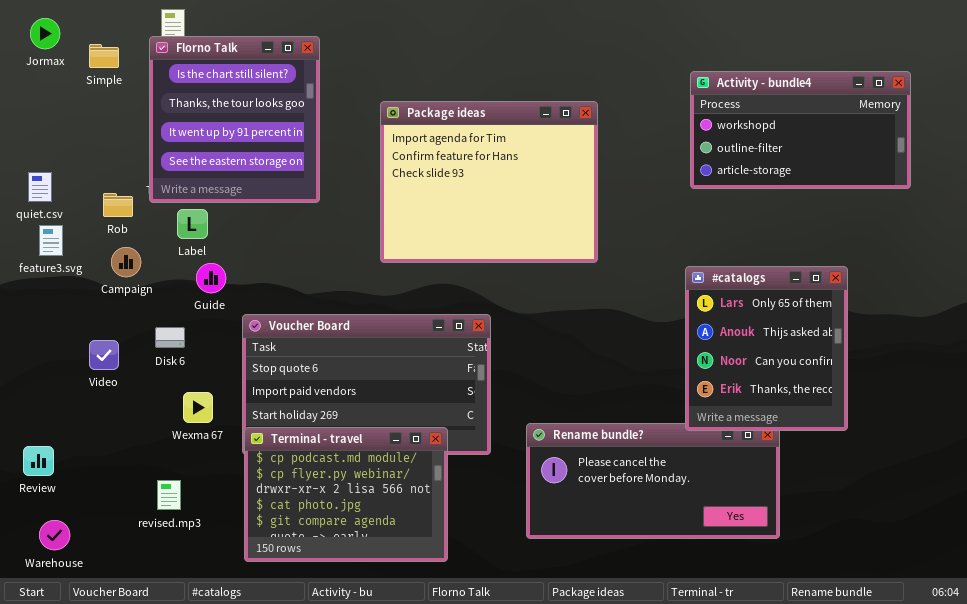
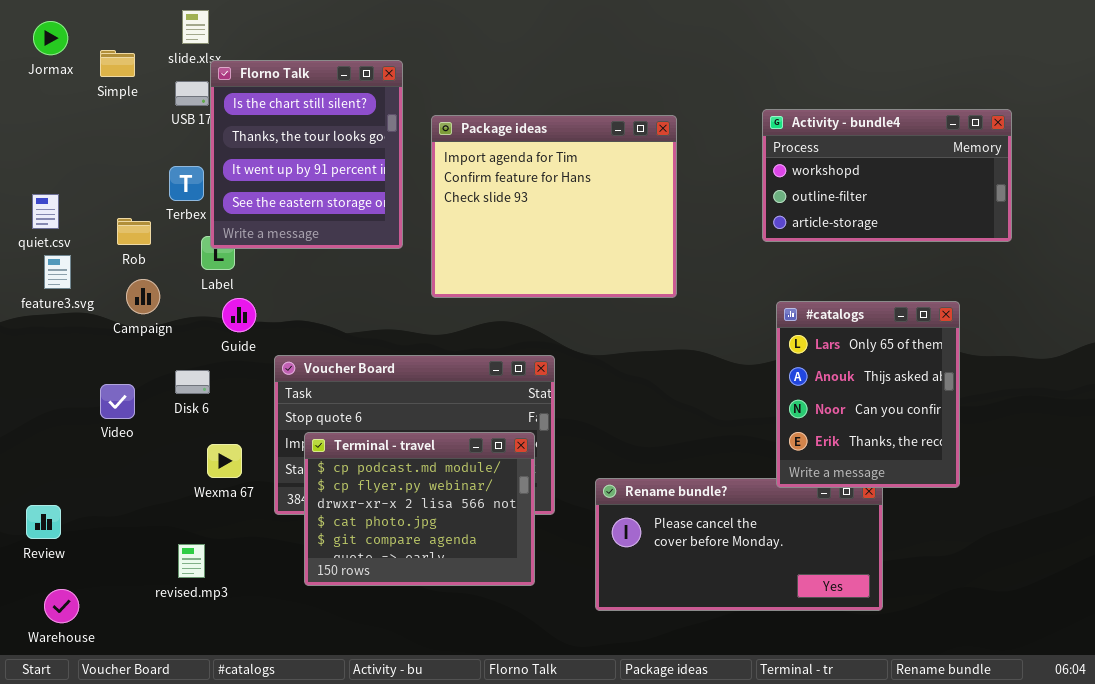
Florno Talk: [149,36,320,203] -> [210,60,403,249], moved
Activity - bundle4: [690,71,911,189] -> [762,109,1012,242], moved
Terminal - travel: [244,427,448,562] -> [304,432,535,586], moved

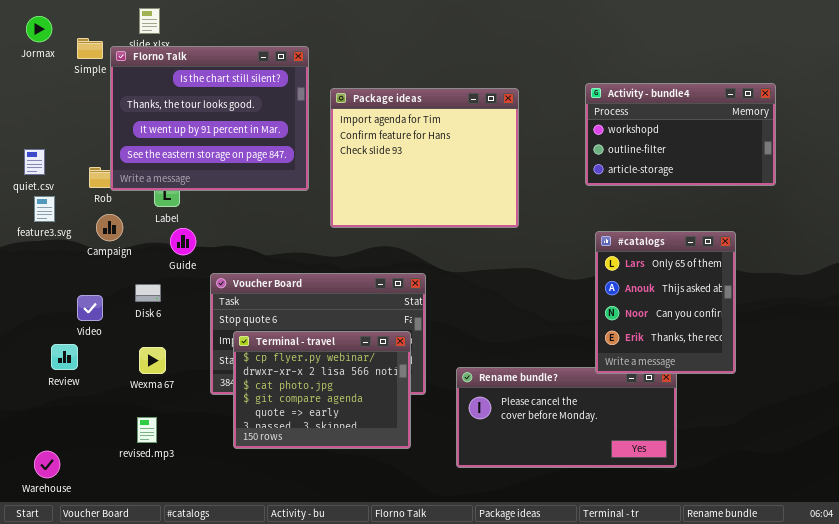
Florno Talk: [210,60,403,249] -> [110,46,309,191], resized
Terminal - travel: [304,432,535,586] -> [233,331,411,449], scrolled down 1 row
Wexma 67: [207,444,242,478] -> [139,347,166,374], moved
Review: [26,505,61,539] -> [51,344,78,370], moved

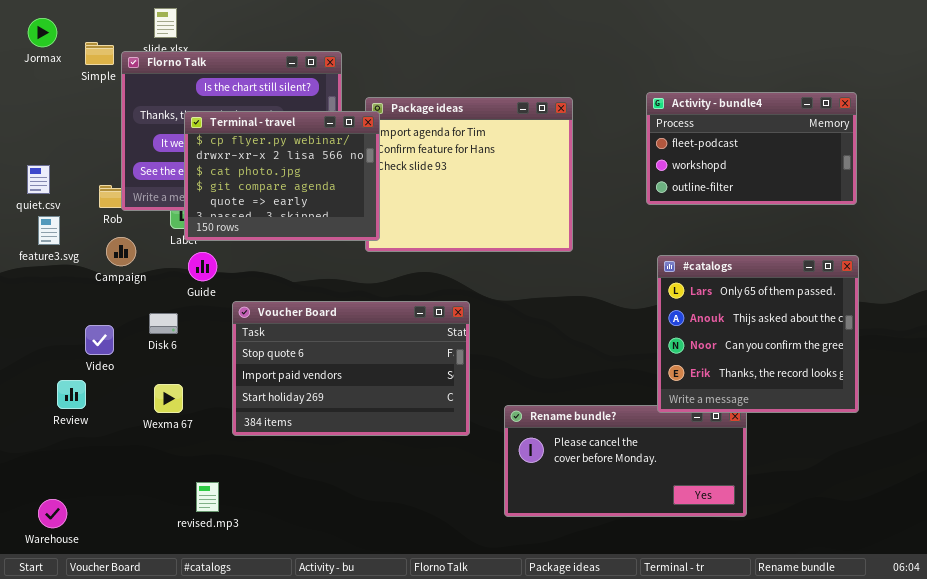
Activity - bundle4: [585,83,776,186] -> [646,92,857,205], scrolled up 1 row
#catalogs: [595,231,736,374] -> [657,255,859,413], resized
Terminal - travel: [233,331,411,449] -> [184,111,380,241], moved
revised.mp3: [137,417,157,443] -> [196,482,219,512], moved

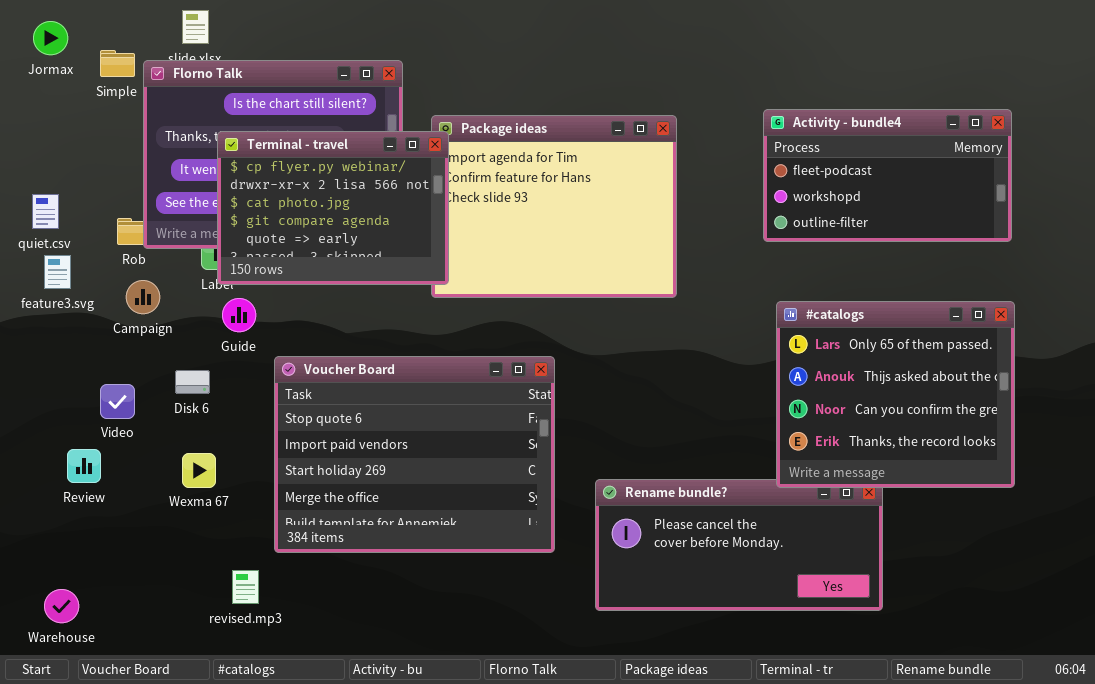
Voucher Board: [232,301,470,436] -> [274,356,555,553], resized

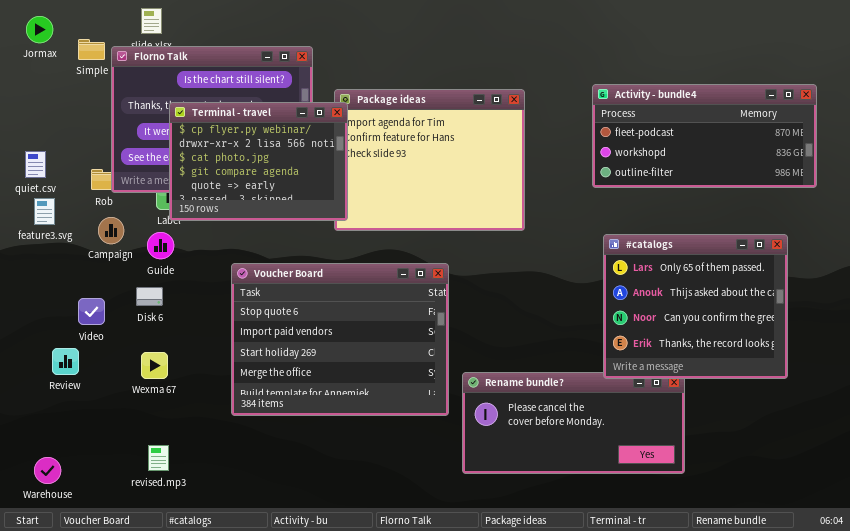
Activity - bundle4: [763,109,1012,242] -> [592,84,817,188], resized
Guide: [222,298,256,332] -> [147,232,174,259], moved
Voucher Board: [274,356,555,553] -> [231,263,449,416], moved
revised.mp3: [232,570,259,604] -> [148,445,169,471], moved

